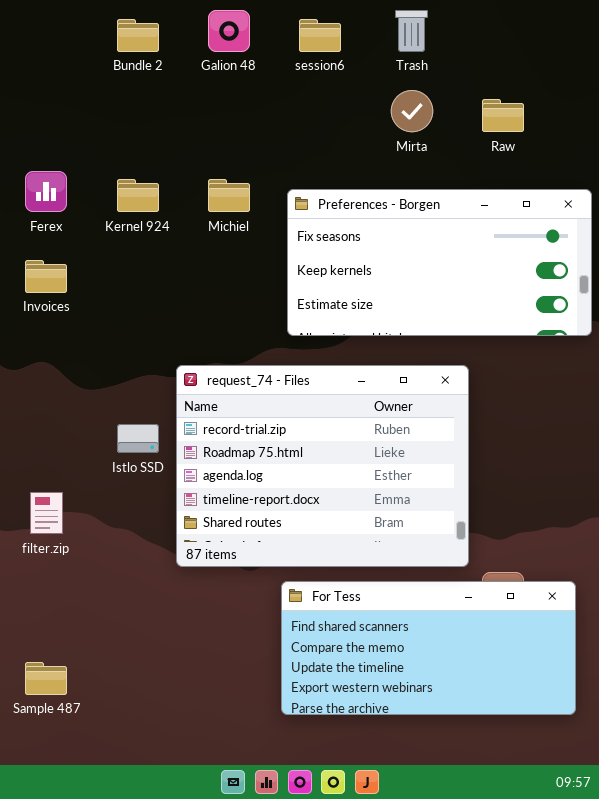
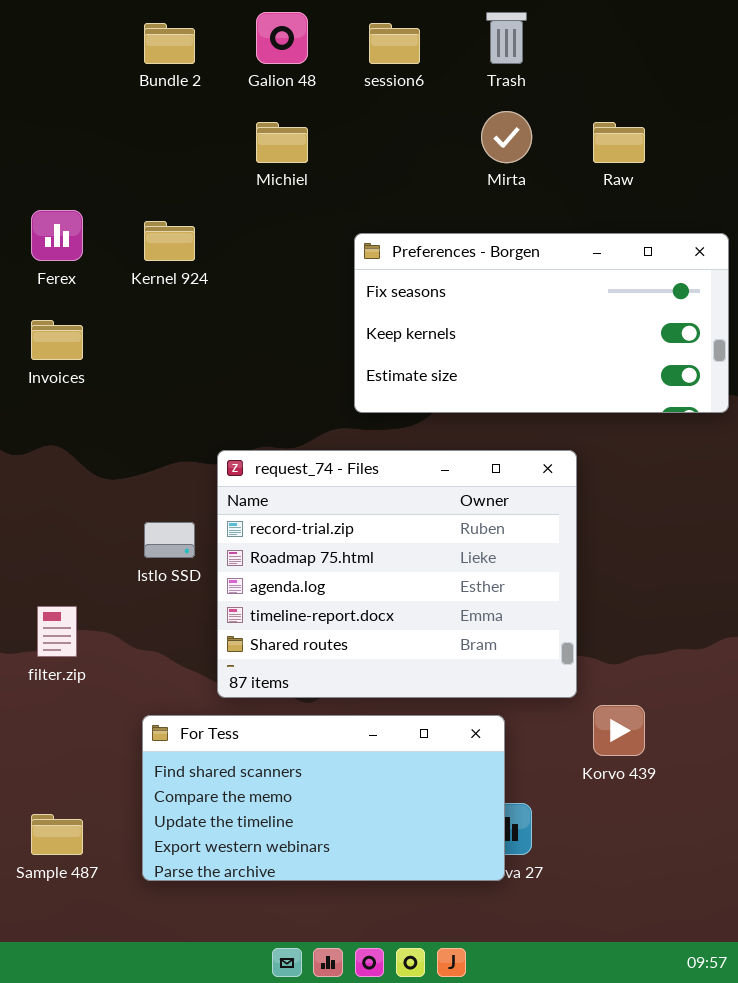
Michiel: [208,179,250,212] -> [256,122,308,163], moved
For Tess: [281,581,576,715] -> [142,715,505,881], moved

